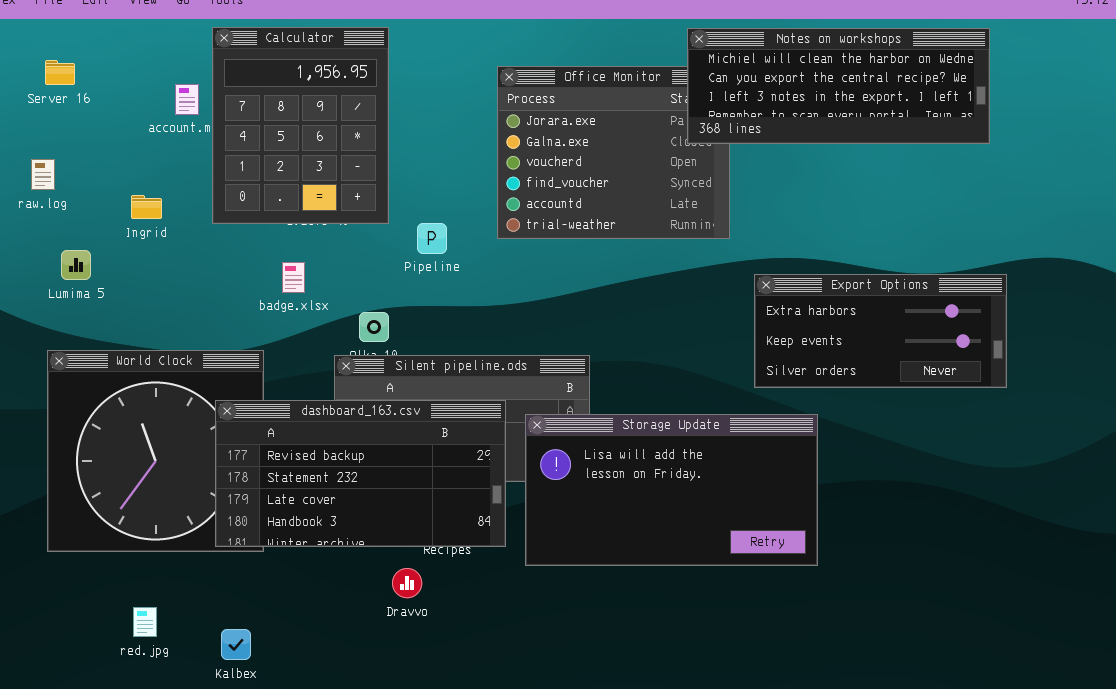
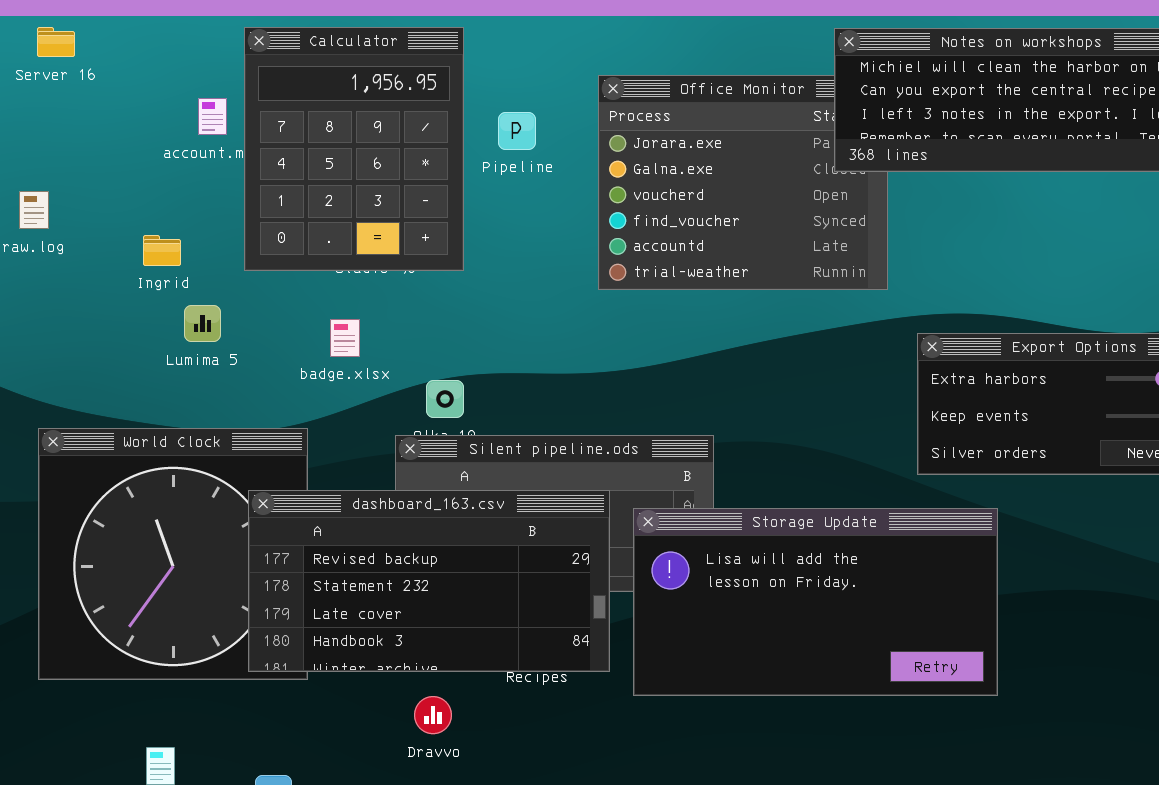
Server 16: [45,60,75,85] -> [37,27,75,57], moved
Pipeline: [417,223,447,254] -> [498,112,536,150], moved
Lumima 5: [61,250,91,280] -> [184,305,221,342], moved
Dravvo: [392,568,422,598] -> [414,696,452,734], moved

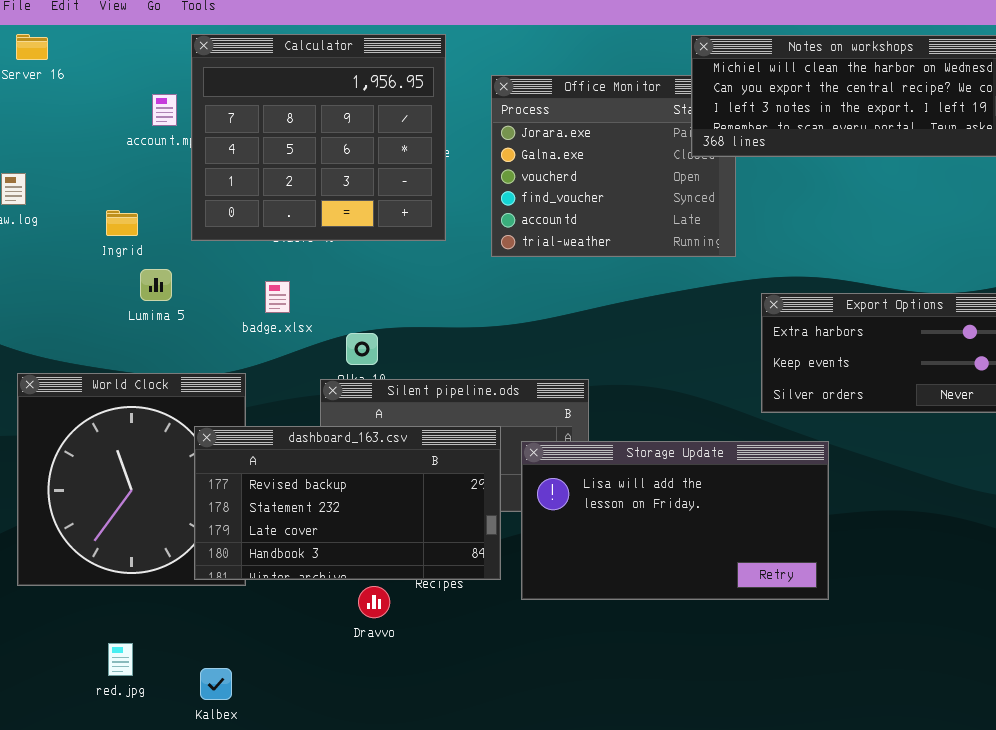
Calculator: [244,27,464,271] -> [191,34,446,241], resized
Dravvo: [414,696,452,734] -> [358,586,390,618], moved

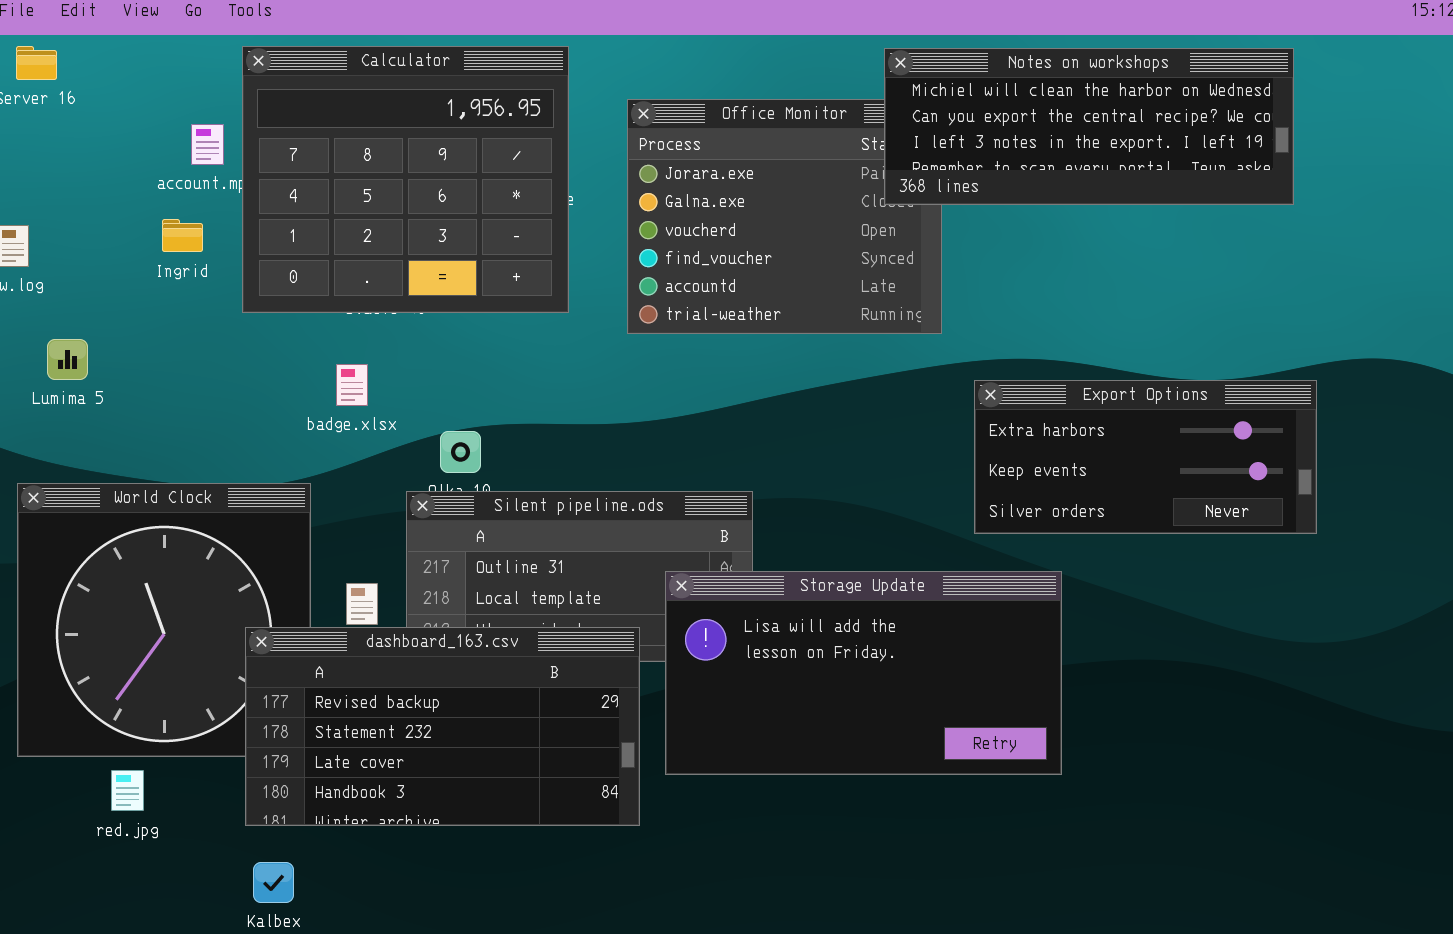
Ingrid: [106,210,138,236] -> [162,219,203,252], moved
Lumima 5: [140,269,172,301] -> [47,339,88,380], moved
dashboard_163.csv: [194,426,501,580] -> [245,627,640,826], moved
red.jpg: [108,643,133,676] -> [111,770,144,811], moved

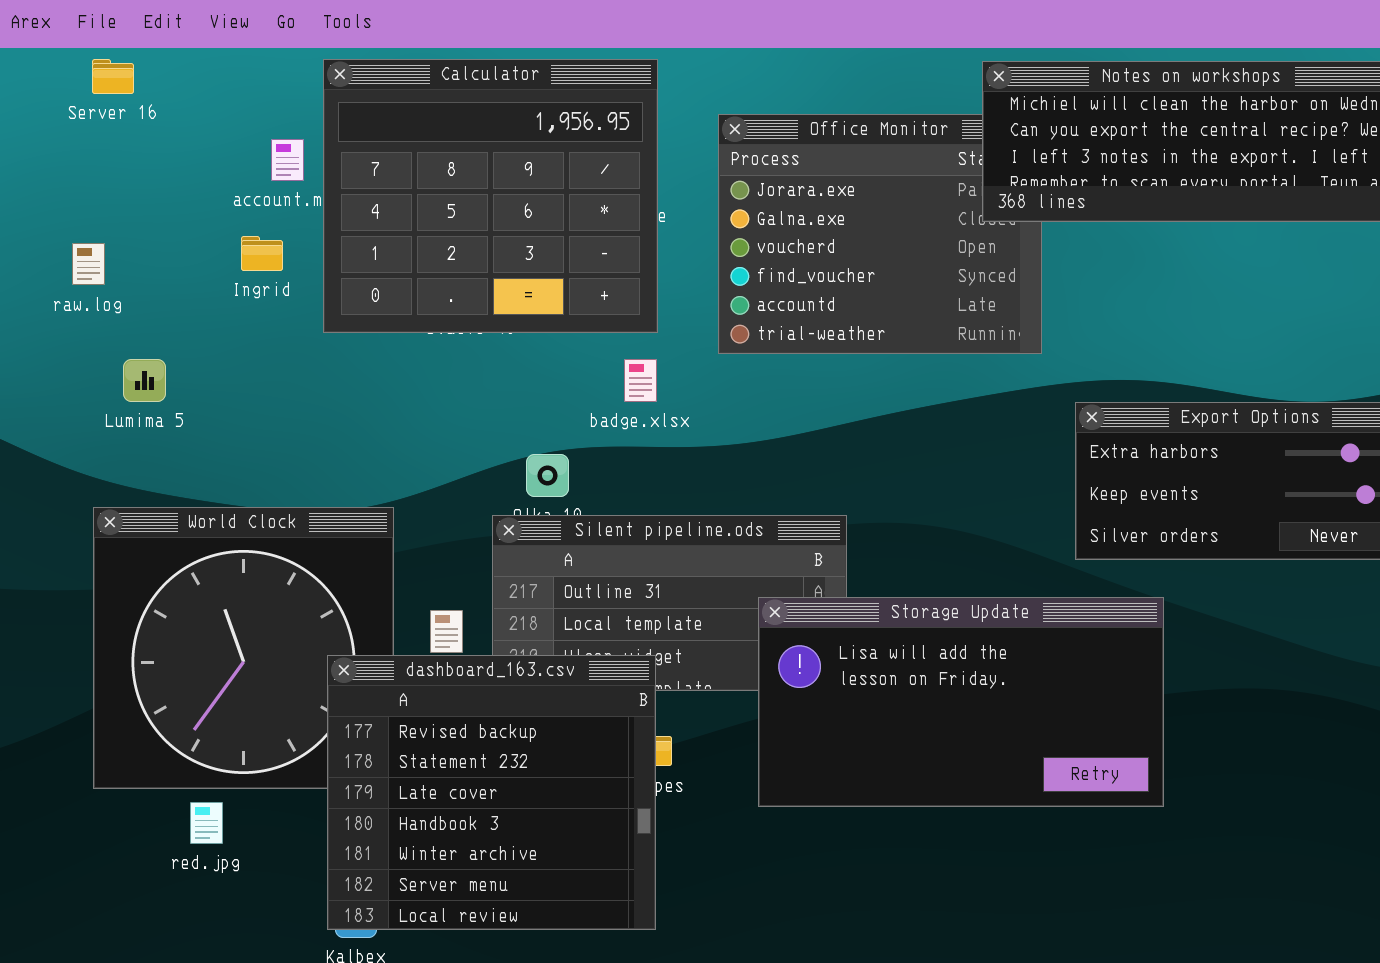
badge.xlsx: [336,364,368,406] -> [624,359,657,402], moved
dashboard_163.csv: [245,627,640,826] -> [327,655,656,930], resized

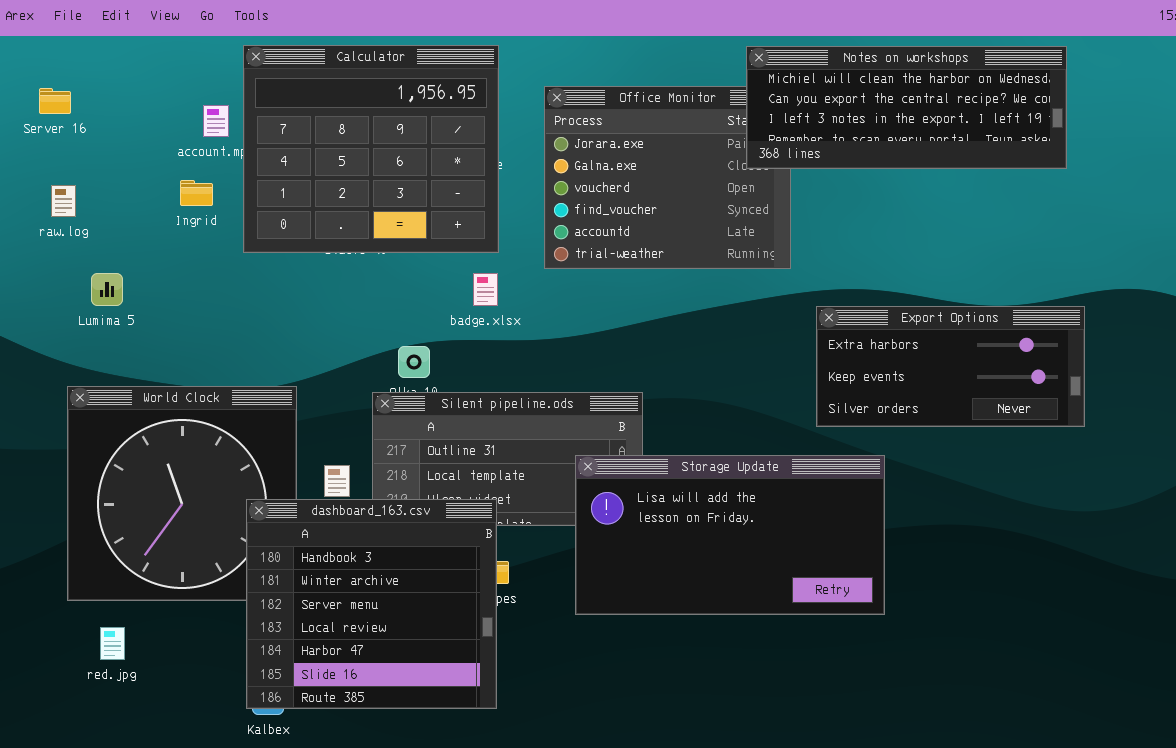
Server 16: [92,59,134,94] -> [39,88,71,114], moved
dashboard_163.csv: [327,655,656,930] -> [246,499,497,709], scrolled down 3 rows
red.jpg: [190,802,223,844] -> [100,627,125,660], moved

